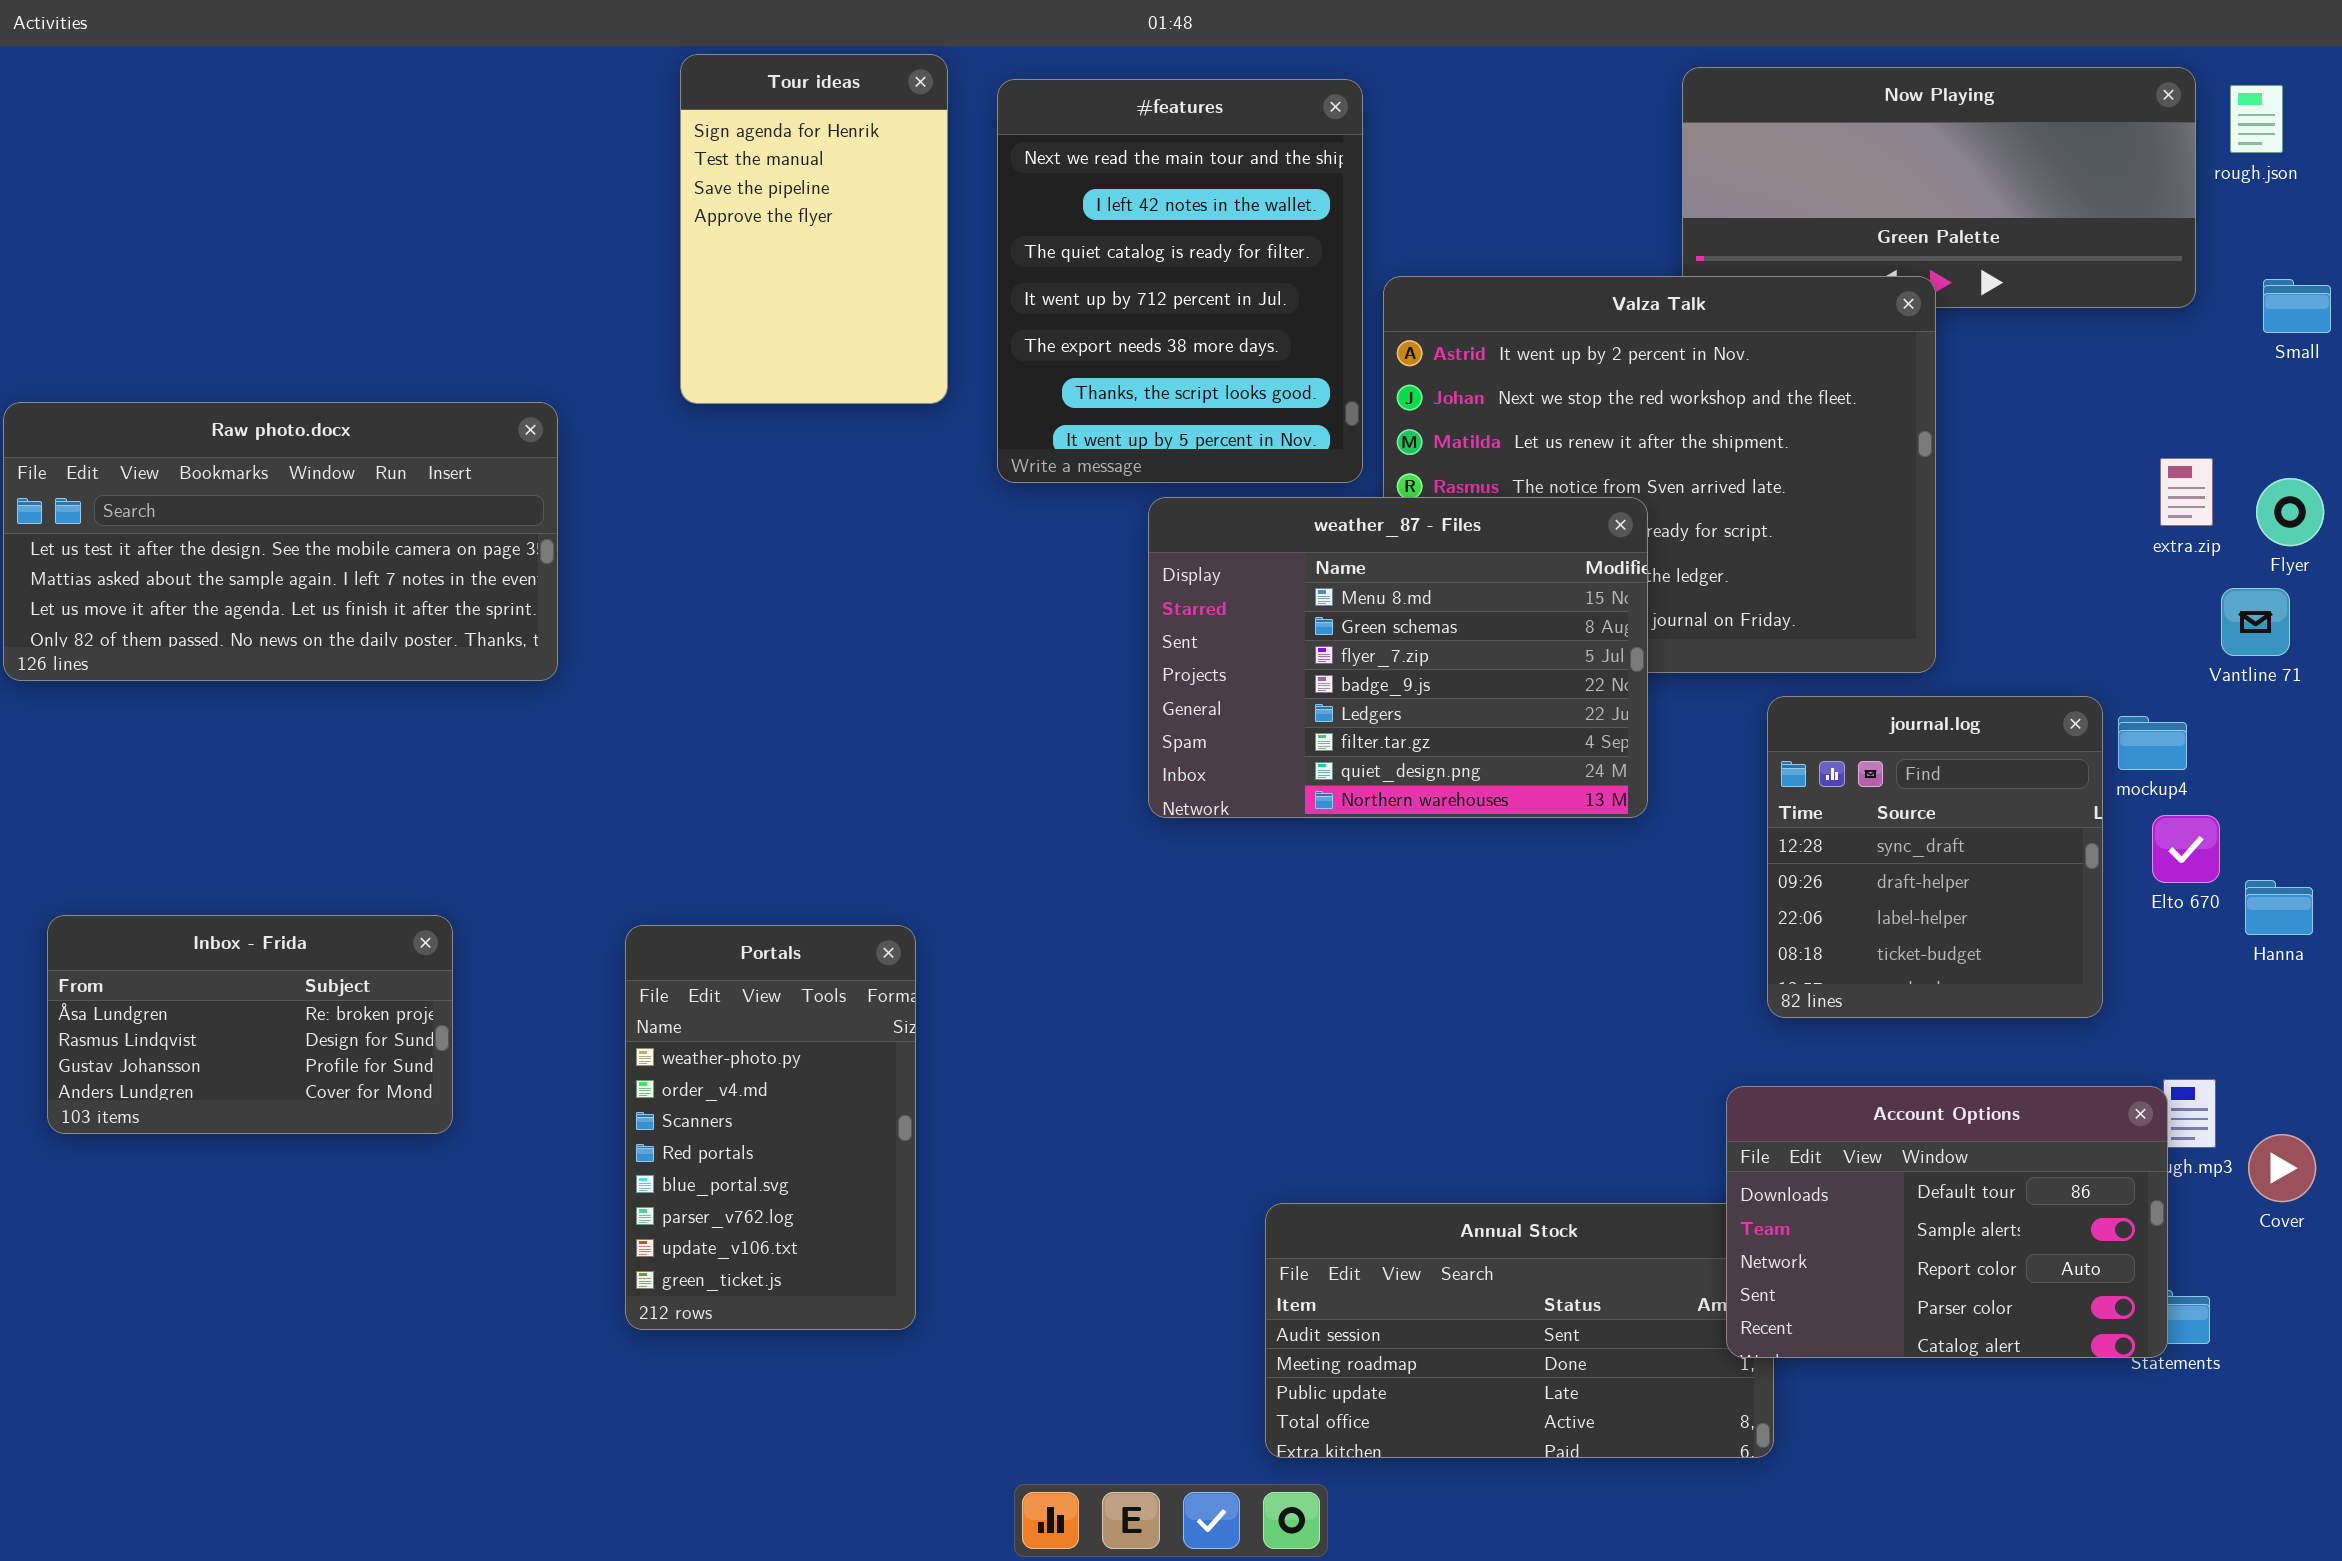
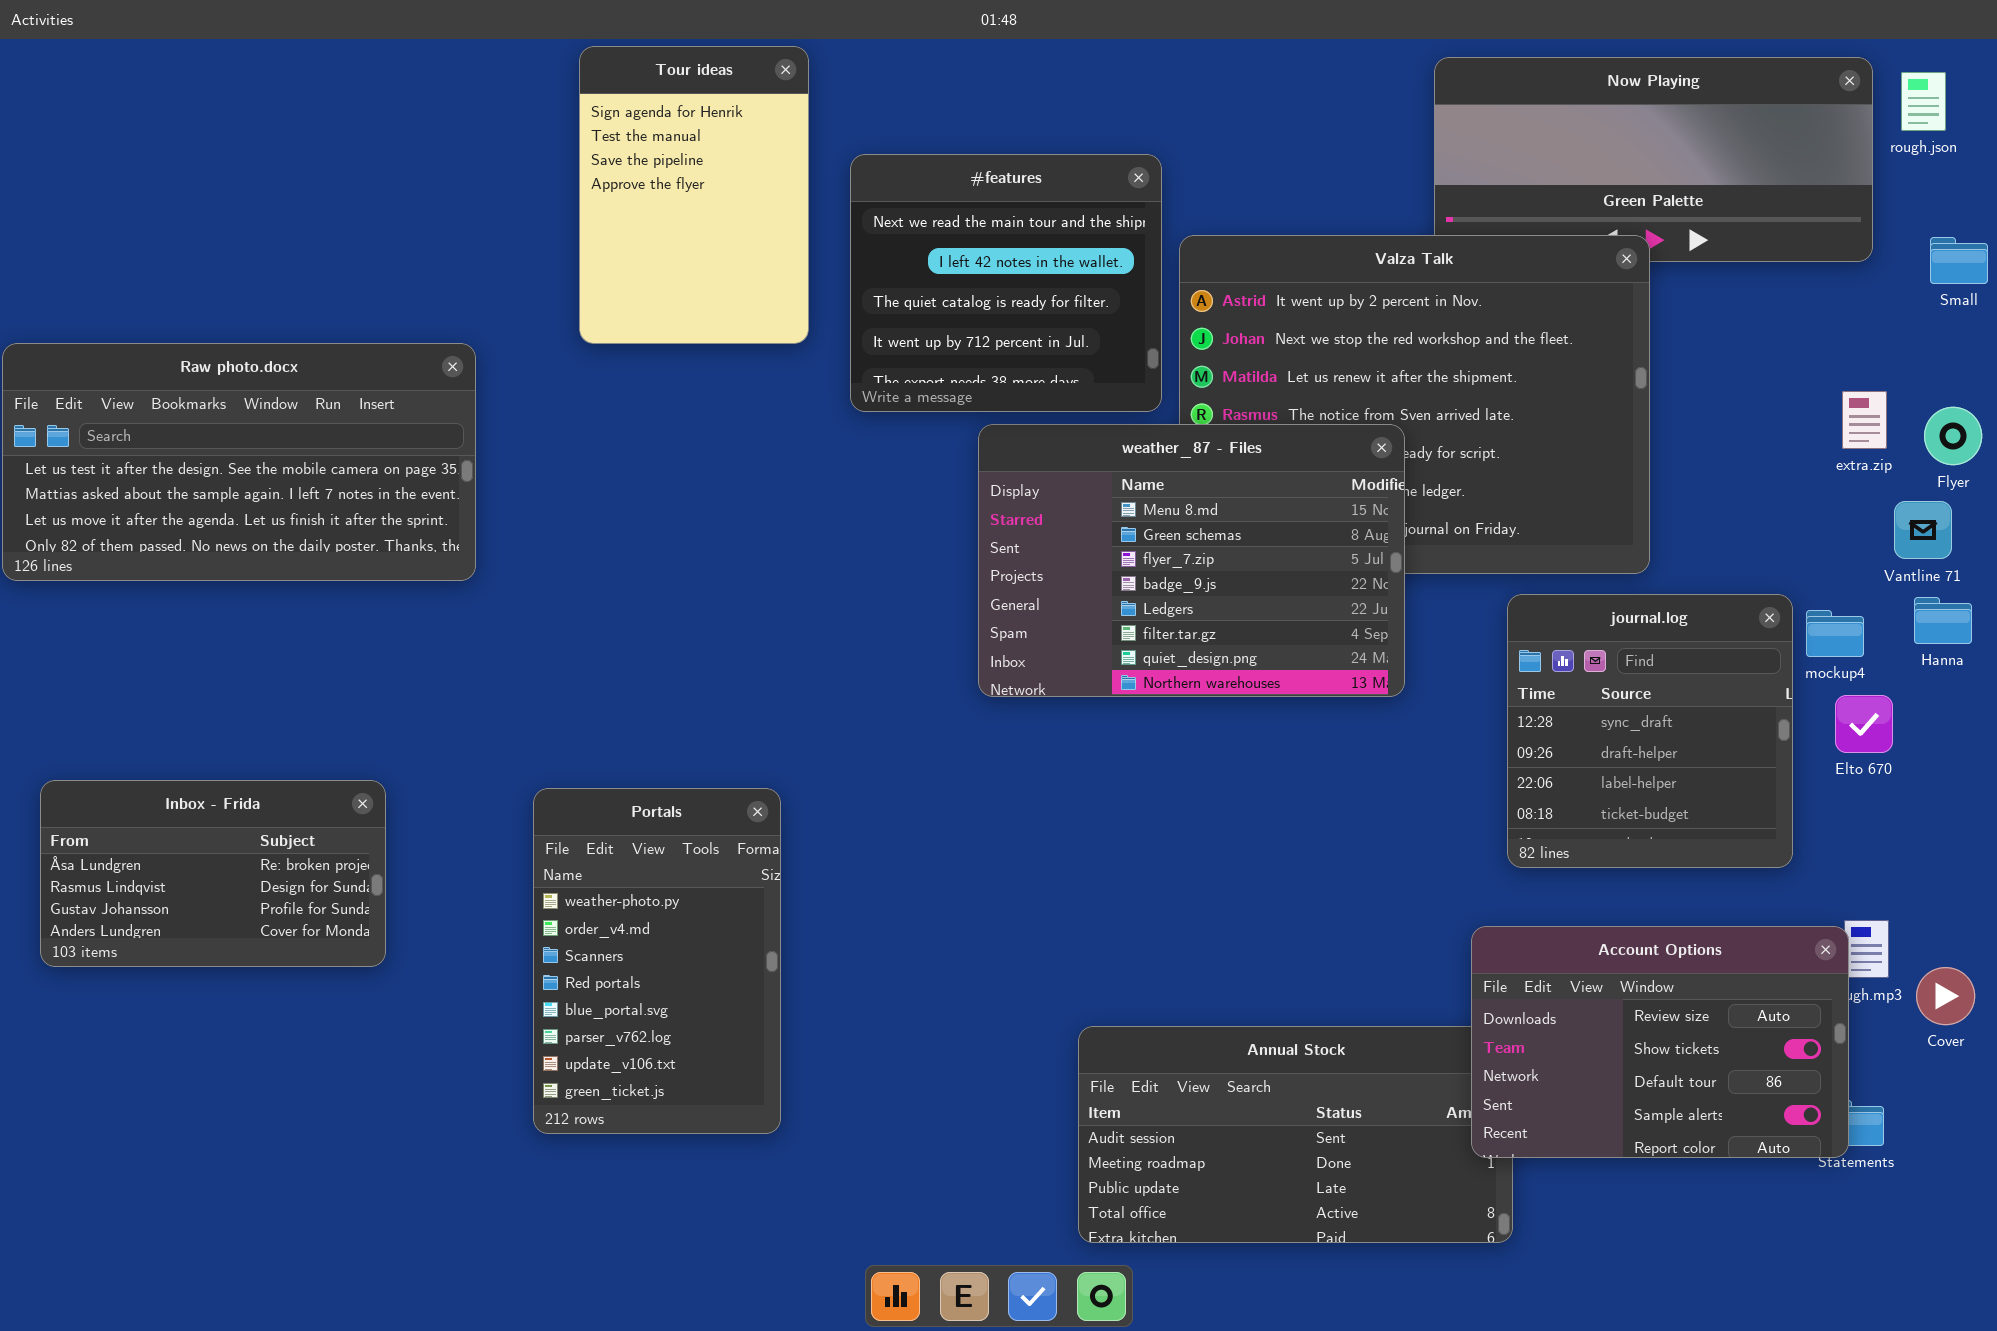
#features: [997,79,1363,483] -> [850,154,1162,412], resized
Hanna: [2245,880,2313,935] -> [1914,597,1972,644], moved
Account Options: [1726,1086,2168,1358] -> [1471,926,1849,1158], scrolled up 2 rows

